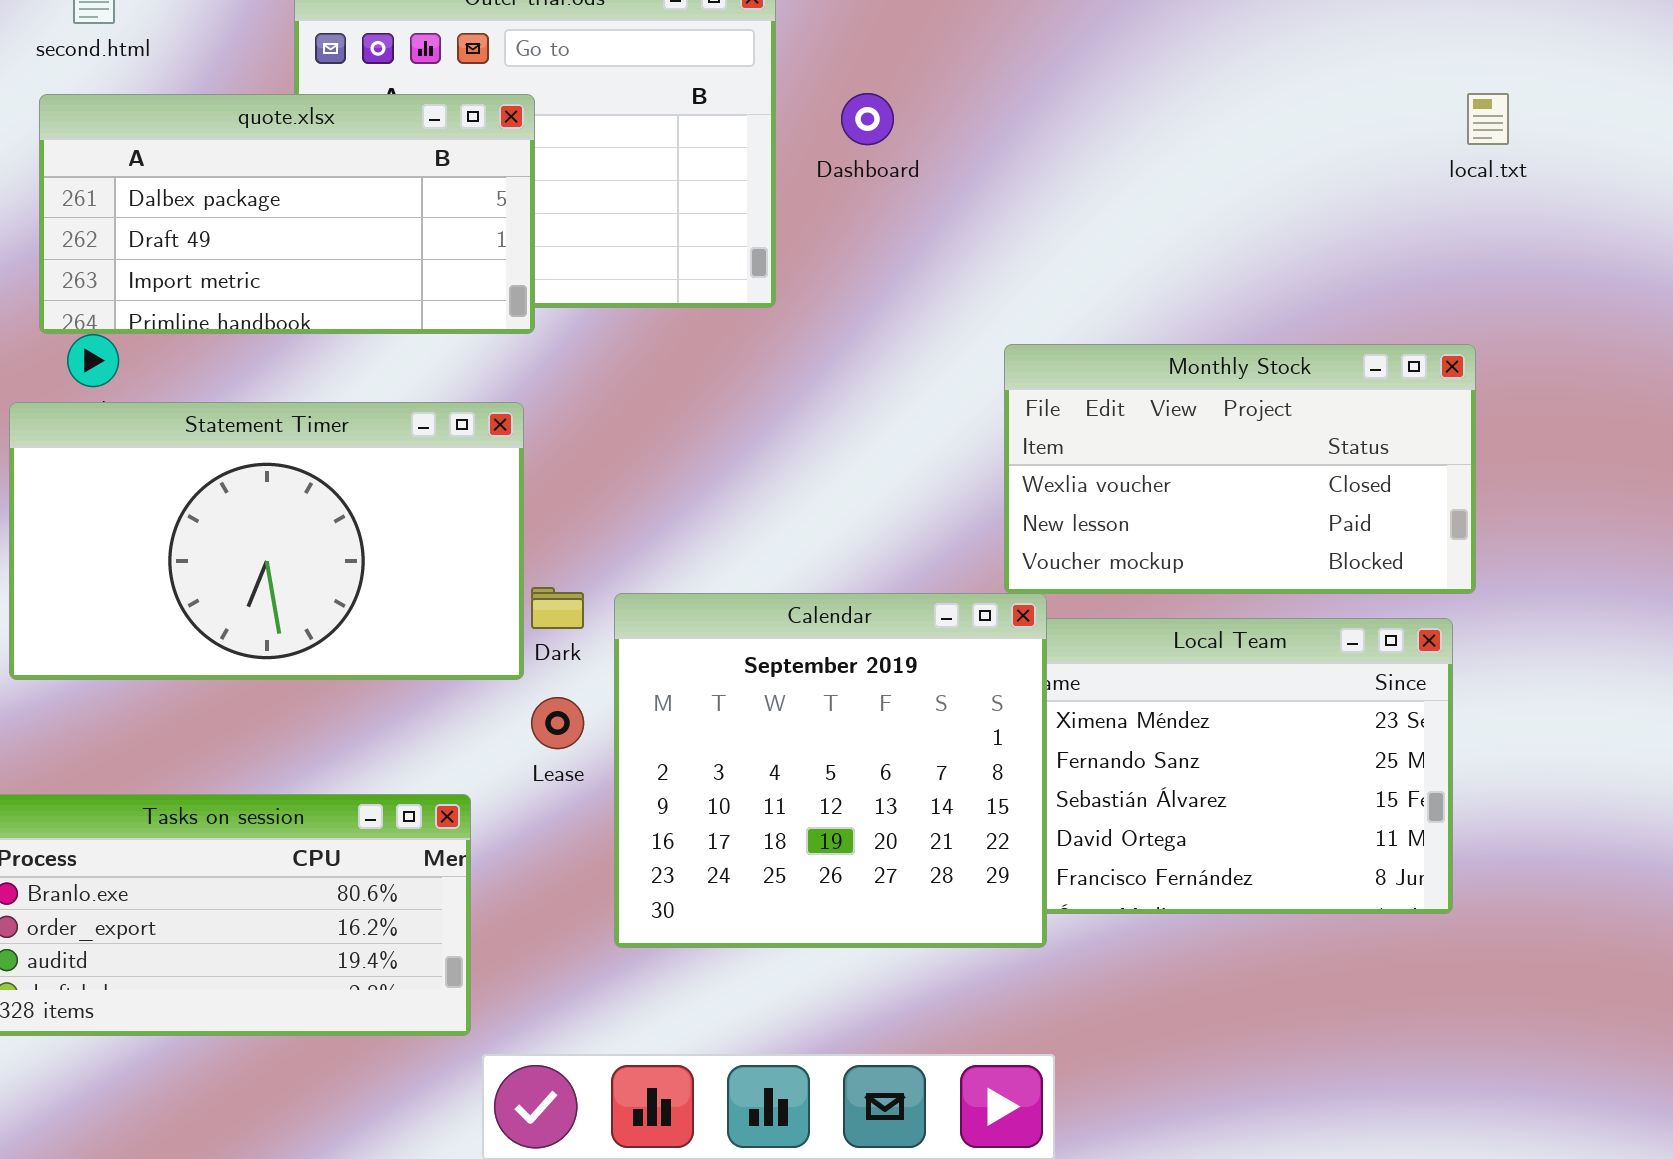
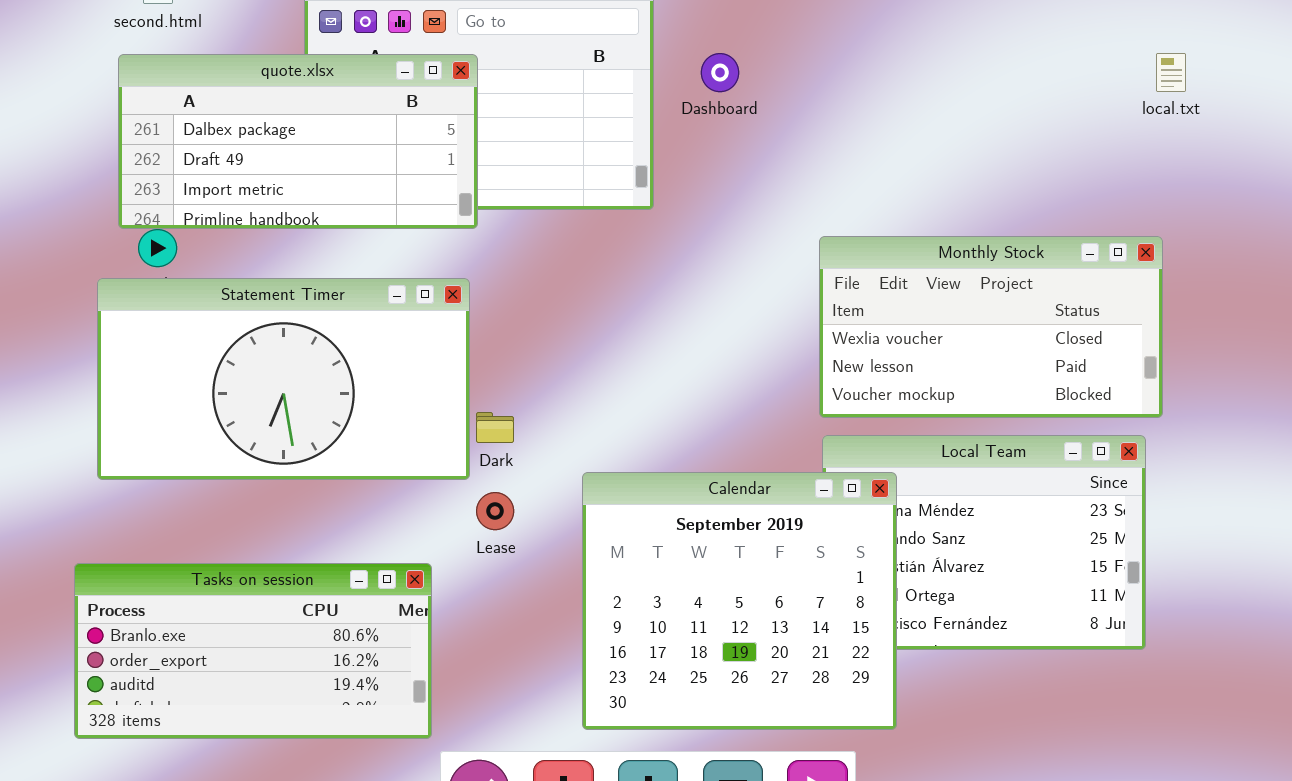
Calendar: [614,593,1047,948] -> [582,472,897,730], moved

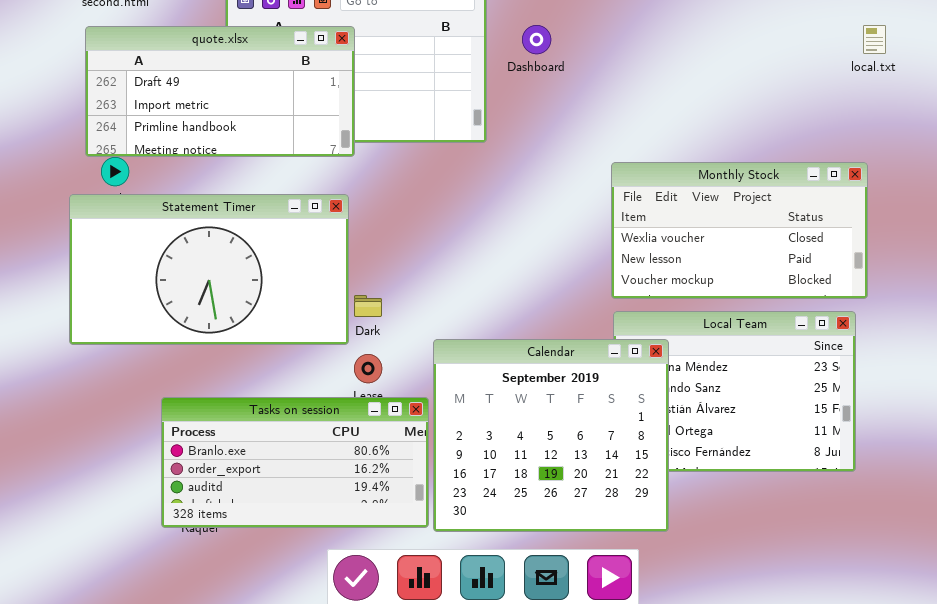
quote.xlsx: [118,54,478,229] -> [85,26,355,157], scrolled down 1 row
Tasks on session: [74,563,432,739] -> [161,397,429,528], moved

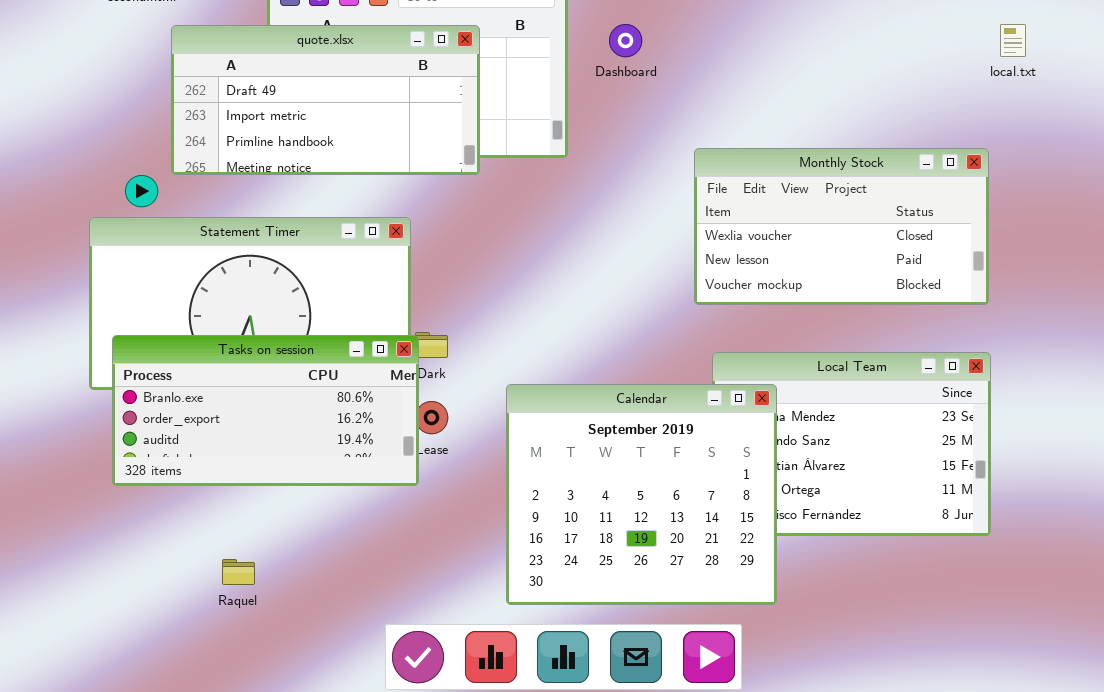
quote.xlsx: [85,26,355,157] -> [171,25,480,175], moved
Monthly Stock: [611,162,868,299] -> [694,148,989,305], moved
Tasks on session: [161,397,429,528] -> [112,335,419,486], moved

